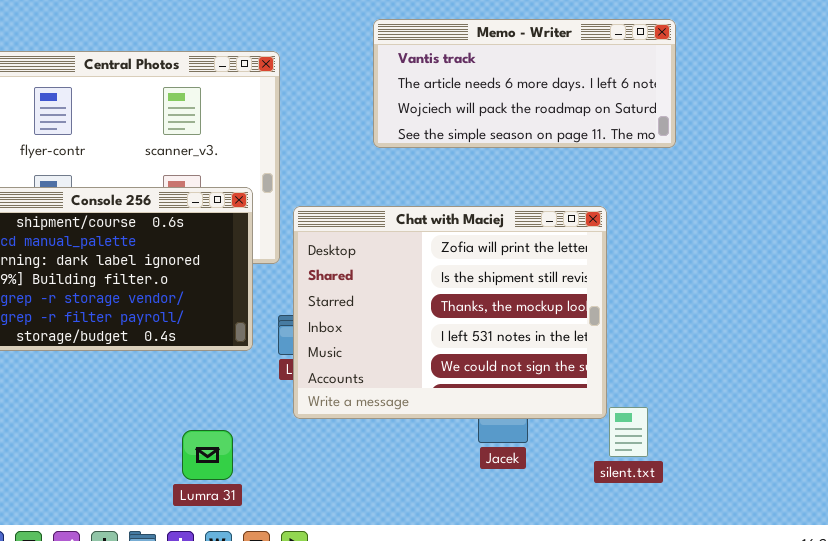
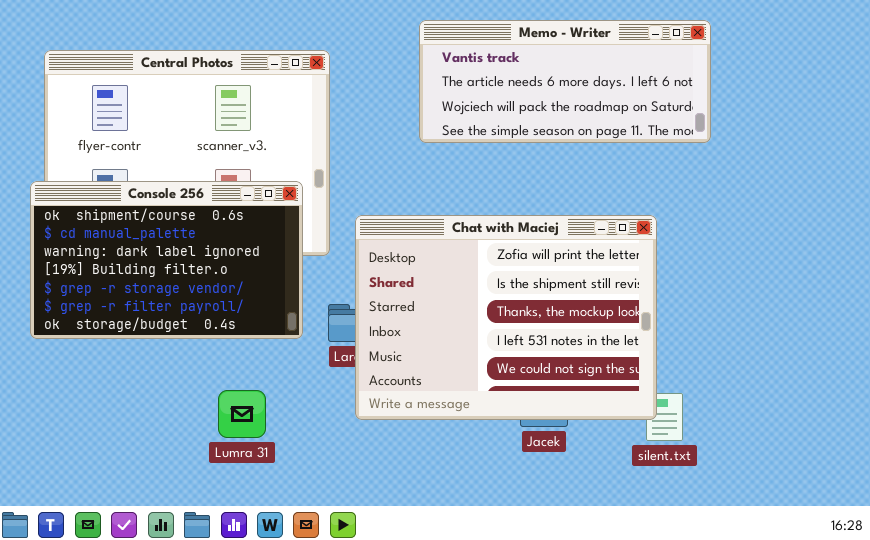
Chat with Maciej: [293,206,607,419] -> [355,215,657,420], moved
Lumra 31: [182,430,233,480] -> [218,390,266,438], moved

